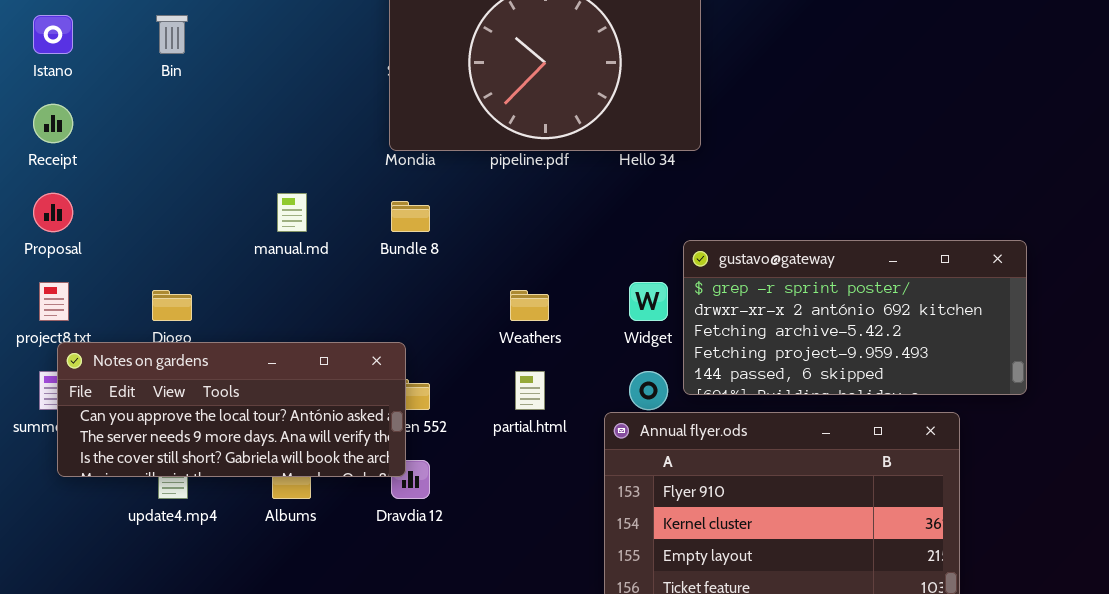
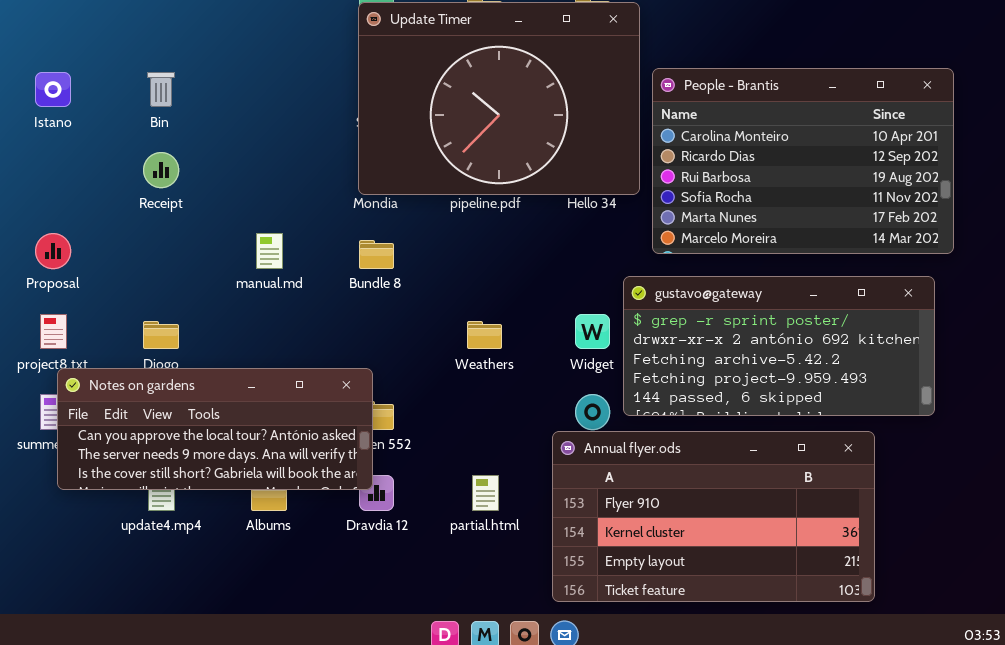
People - Brantis: none -> [652,68,954,254], opened
Receipt: [33,104,73,143] -> [143,152,179,188], moved
partial.html: [515,371,545,410] -> [472,475,499,511], moved

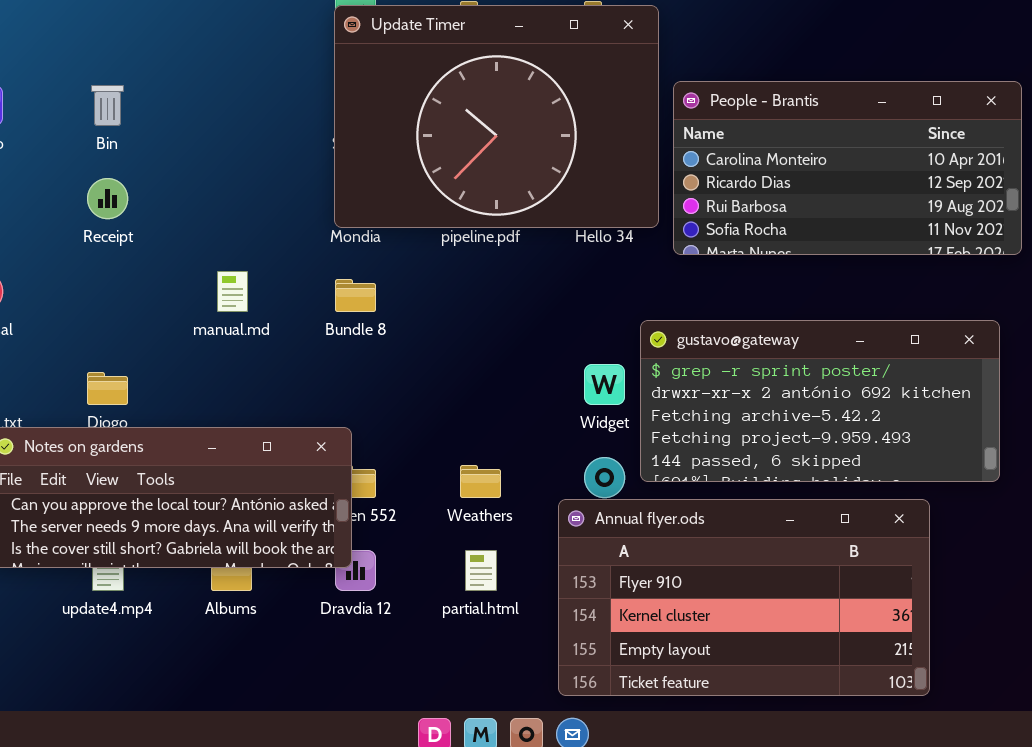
People - Brantis: [652,68,954,254] -> [673,81,1022,255], resized
Weathers: [467,321,502,349] -> [460,465,501,498], moved

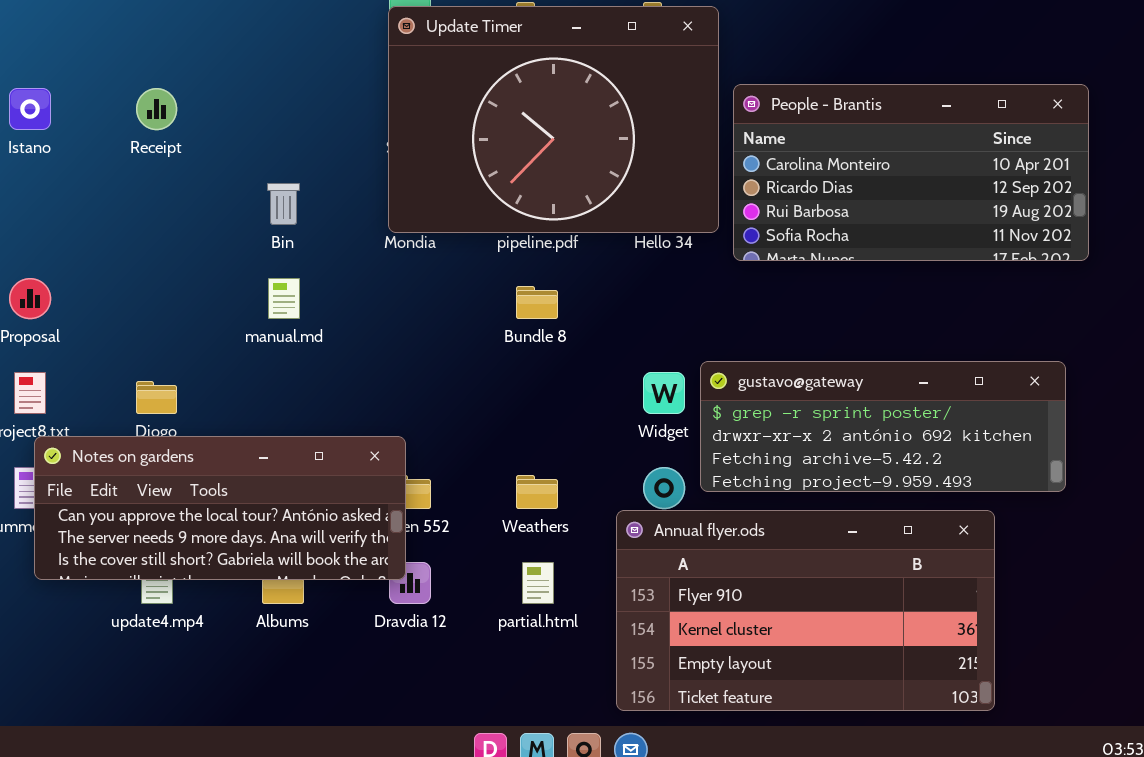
Bin: [91,85,124,126] -> [267,183,300,225], moved
Receipt: [87,178,128,219] -> [136,88,177,130], moved
Bundle 8: [335,279,376,312] -> [516,286,558,319], moved
gustavo@gateway: [640,320,1000,482] -> [700,361,1066,492], resized

